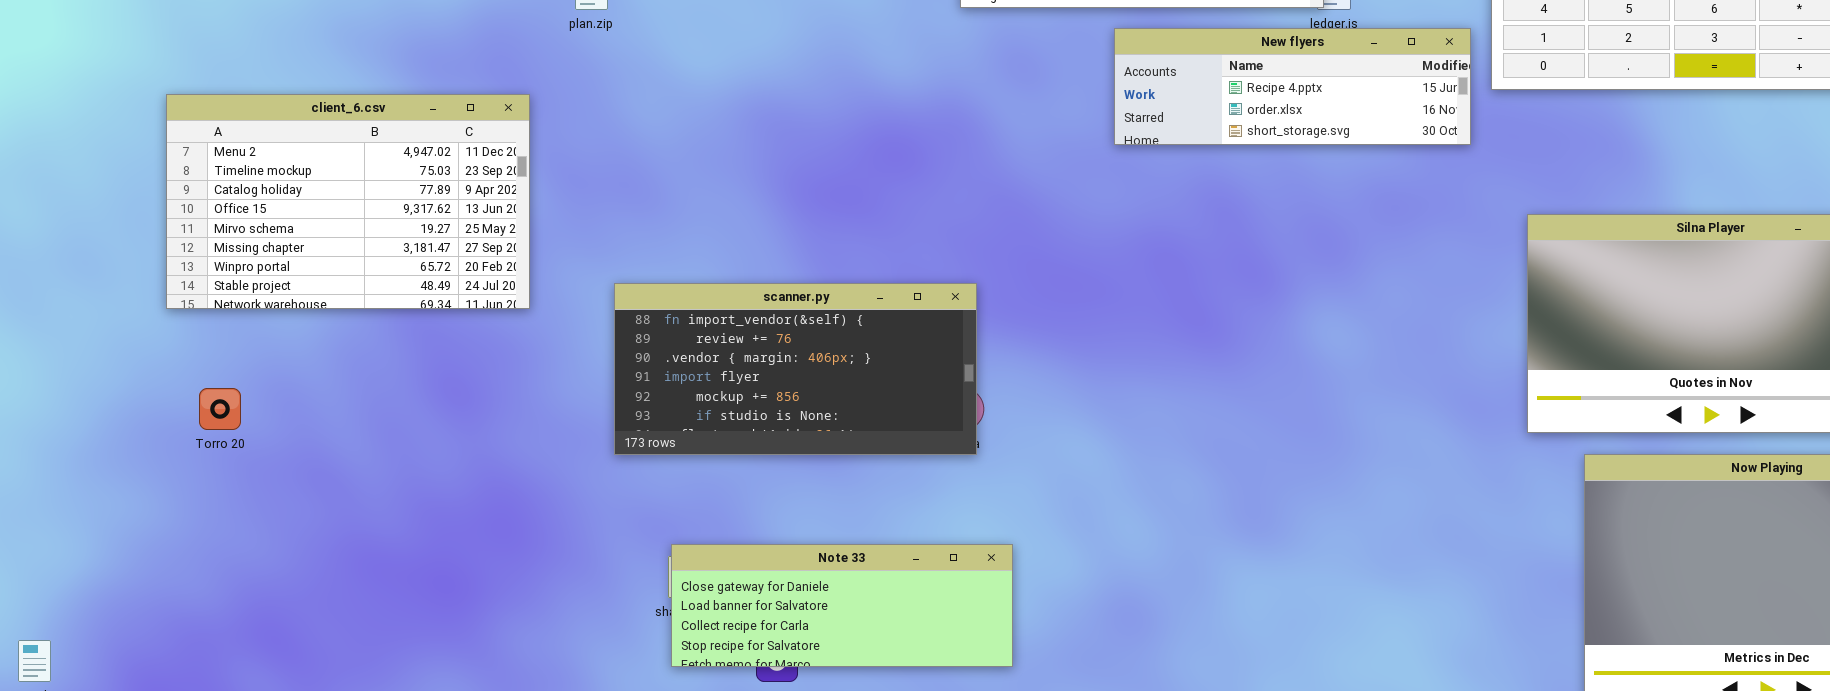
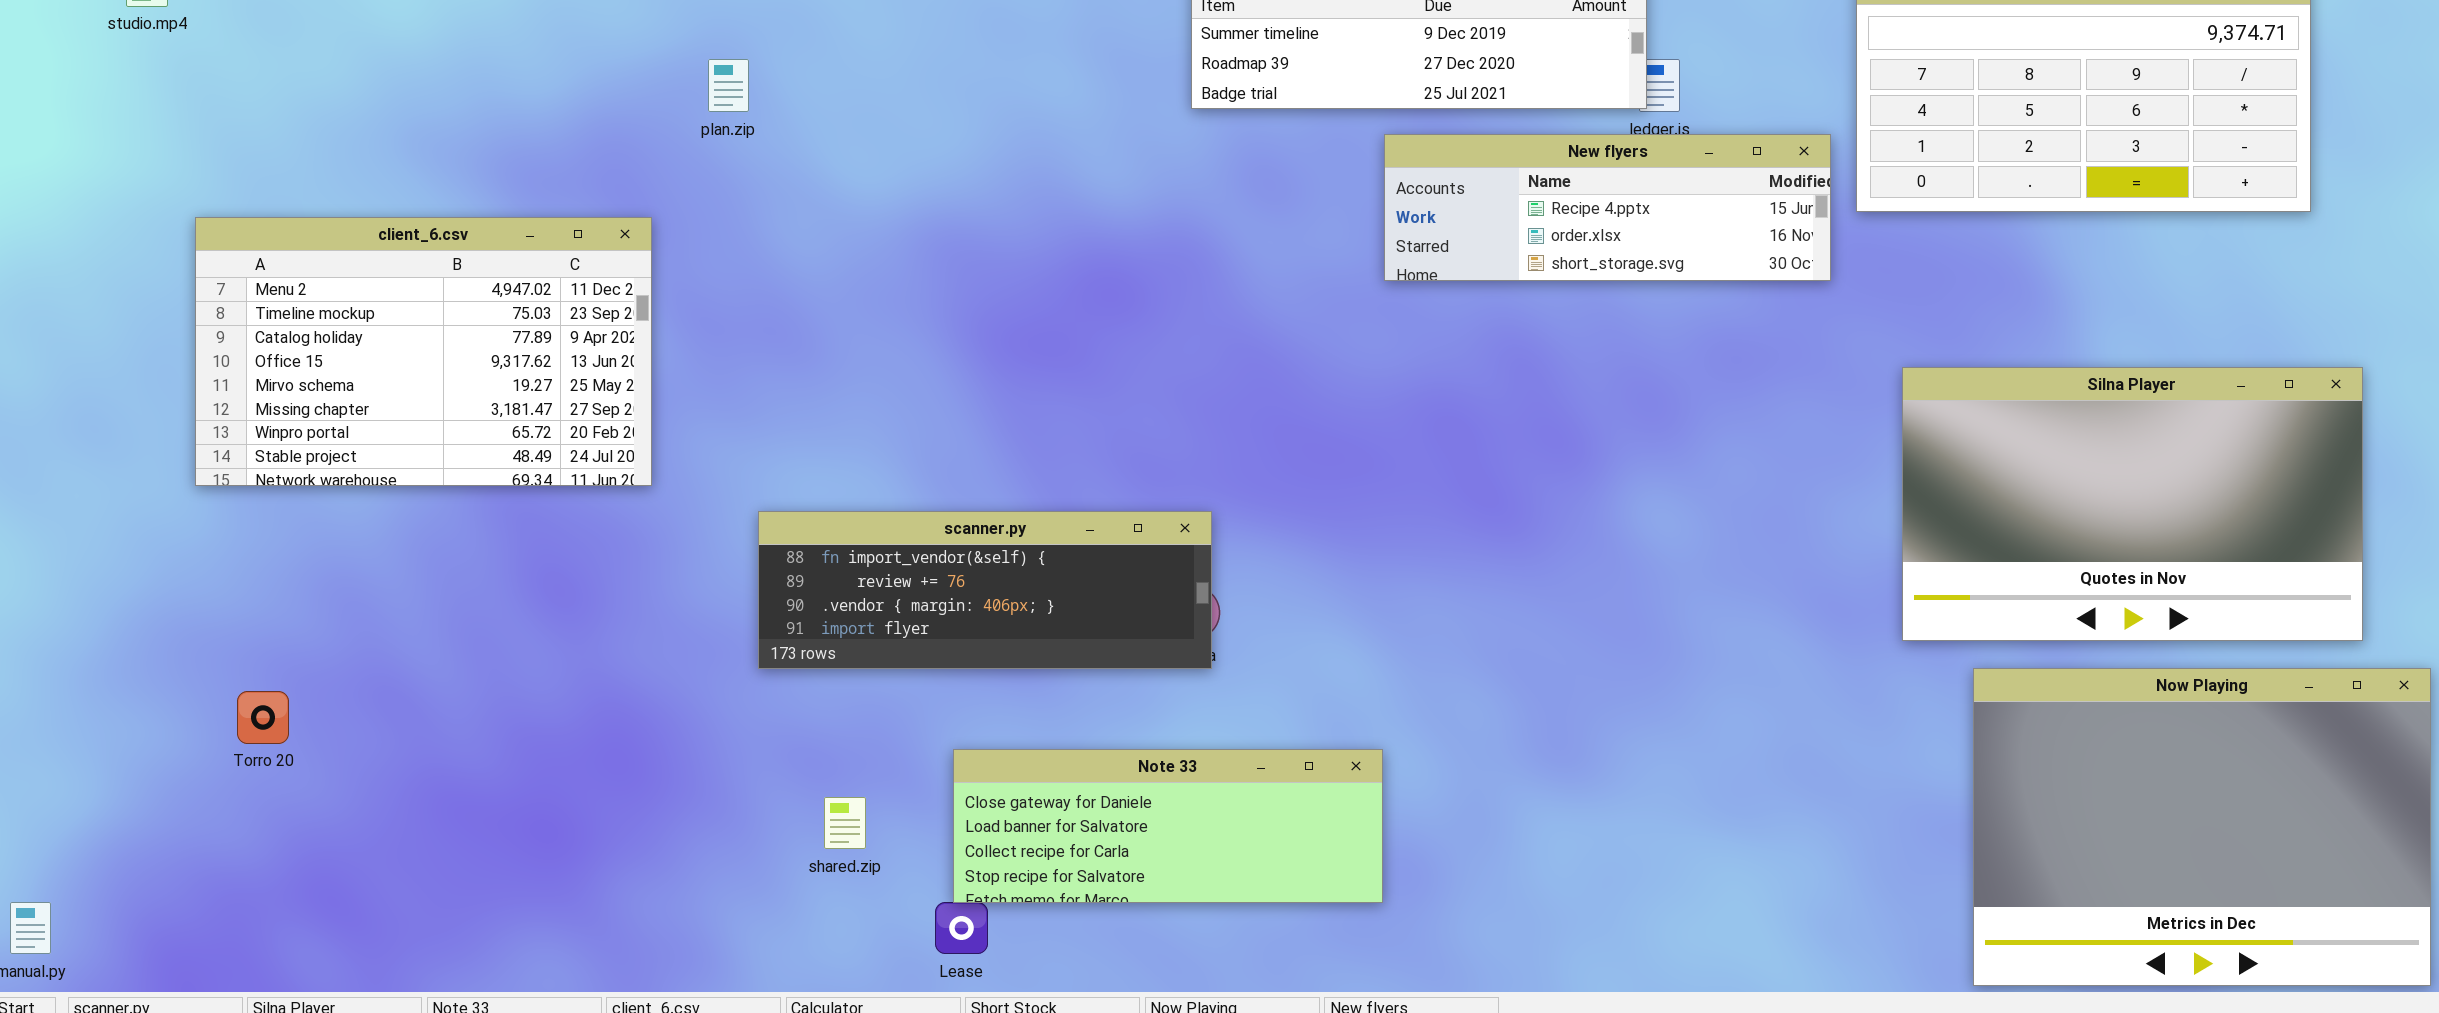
scanner.py: [614,283,977,455] -> [758,511,1212,669], resized
Torro 20: [199,388,241,430] -> [237,691,289,744], moved
Note 33: [671,544,1013,667] -> [953,749,1383,903], moved

